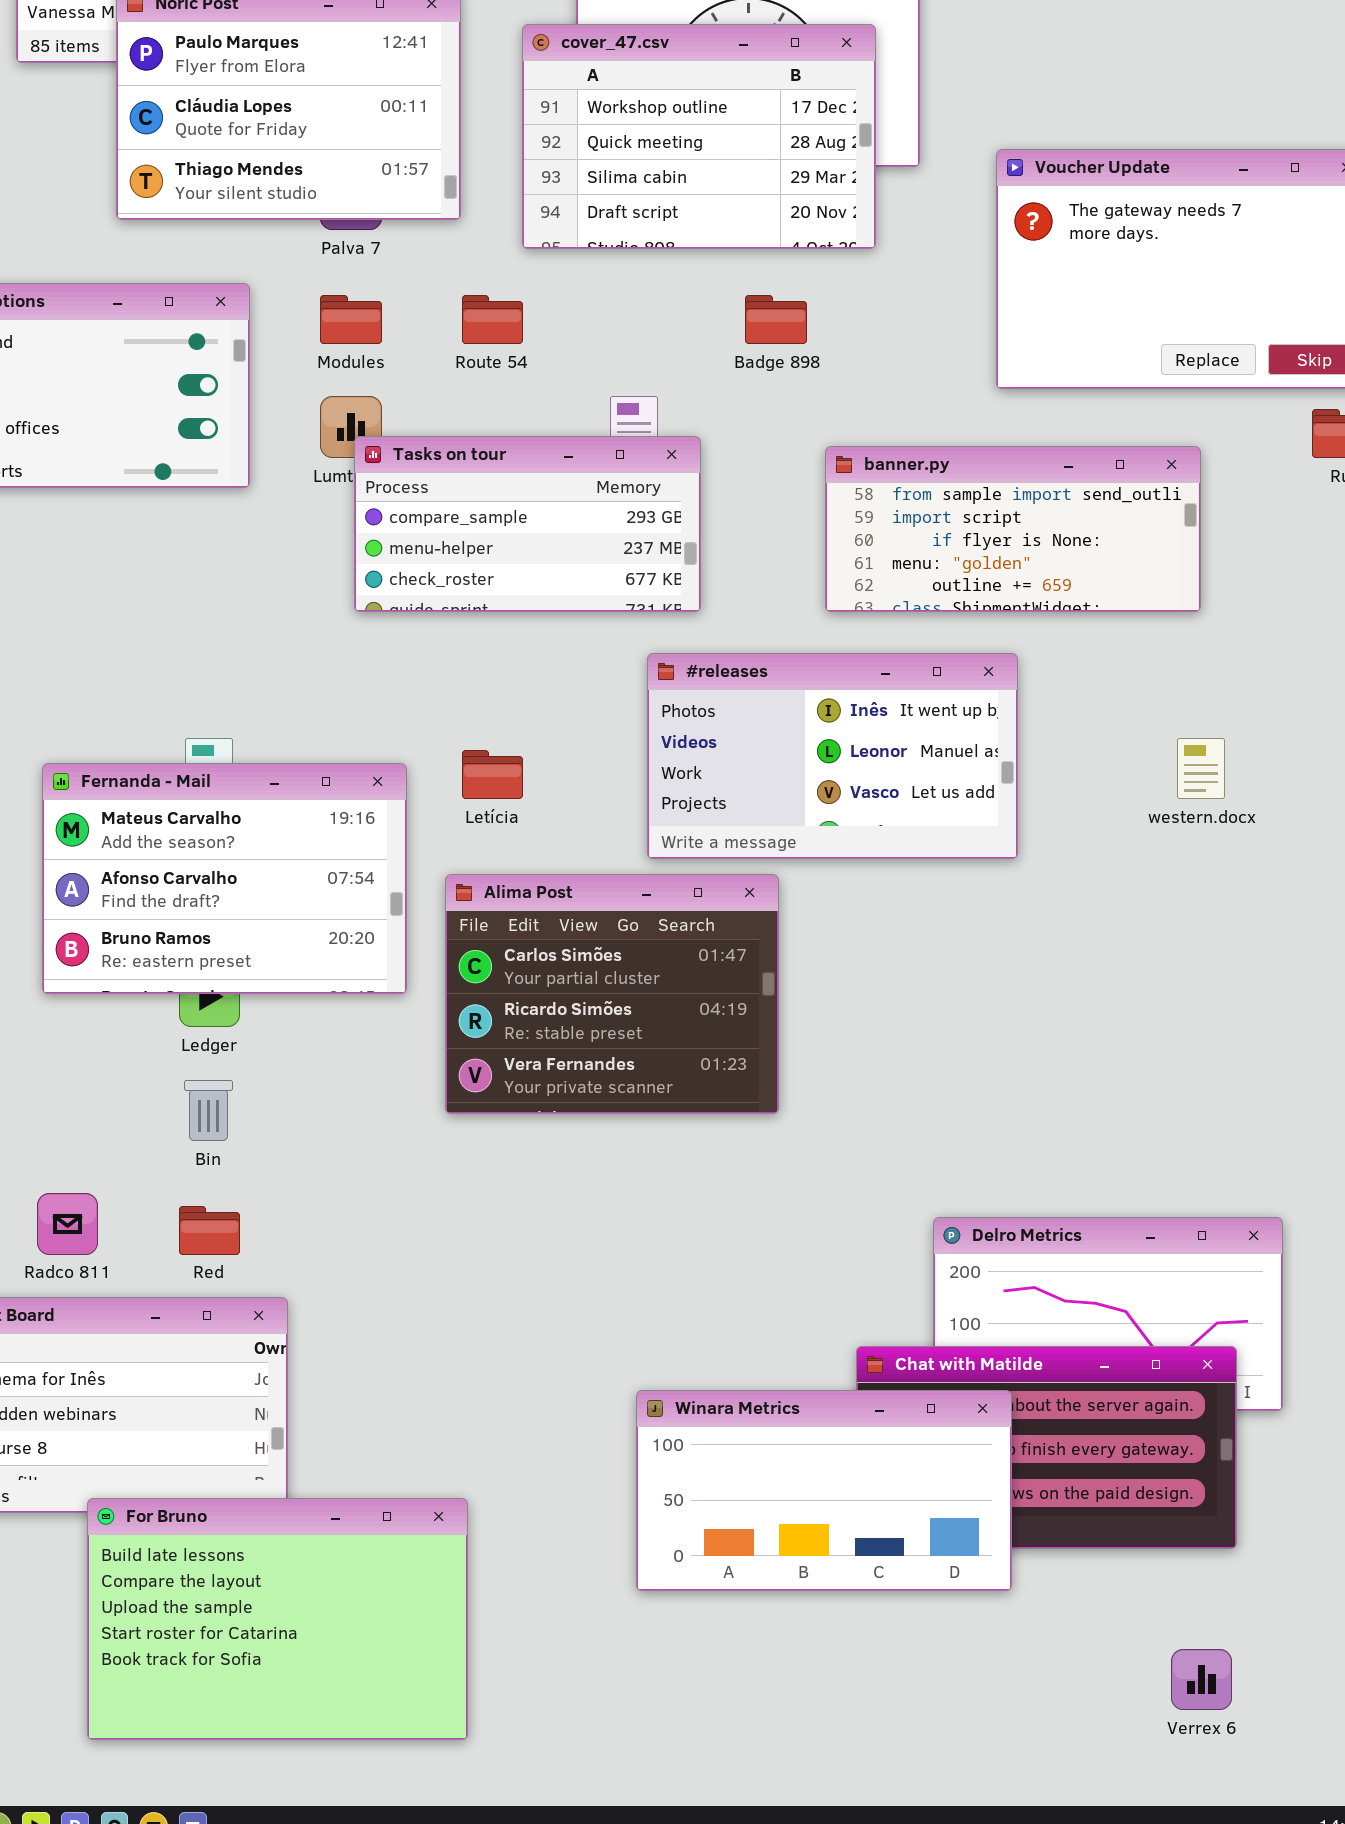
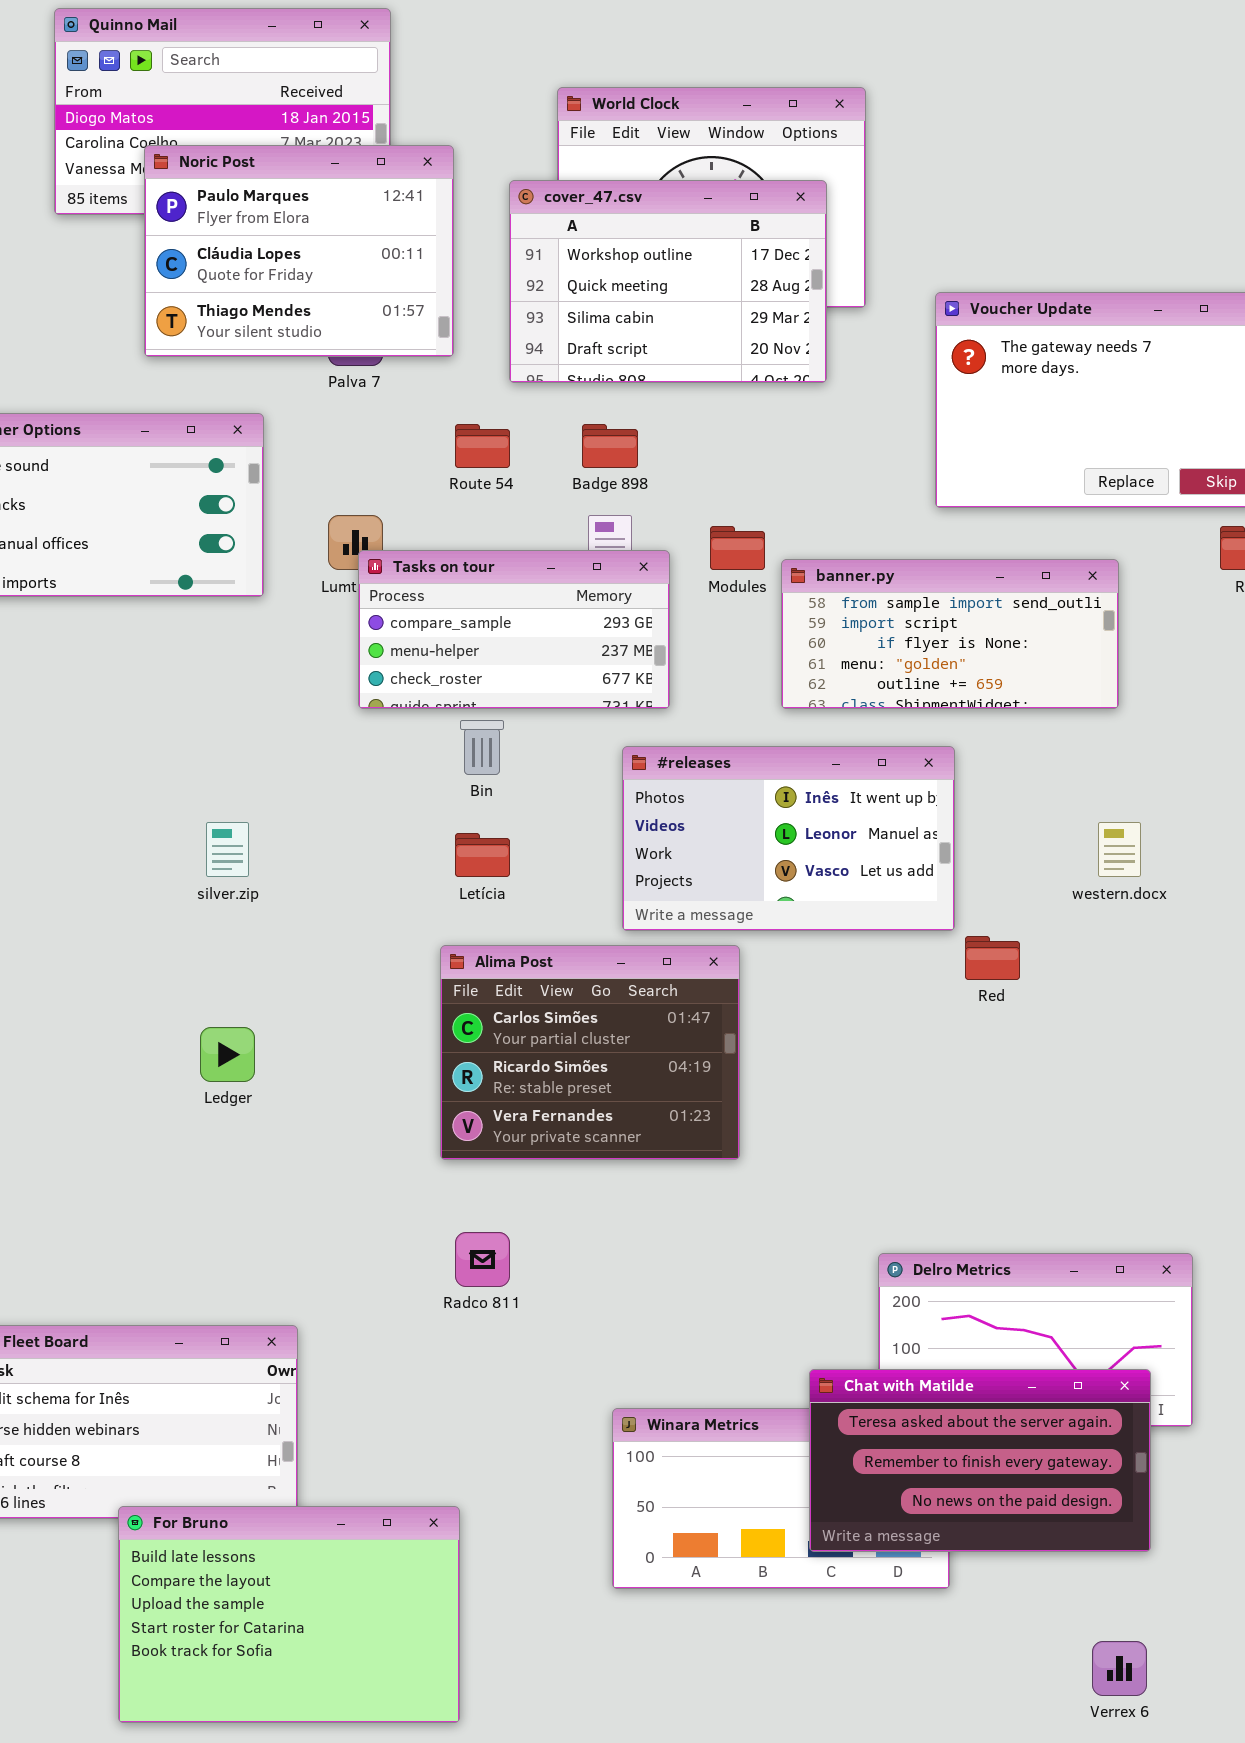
Modules: [320,295,382,344] -> [710,526,765,570], moved
Badge 898: [745,295,807,344] -> [582,424,638,468], moved
Fernanda - Mail: [42,763,407,994] -> none, closed
Bin: [184,1080,233,1141] -> [460,720,504,775], moved
Radco 811: [37,1193,98,1255] -> [455,1232,510,1287], moved
Red: [179,1206,240,1255] -> [965,936,1020,980], moved
Chat with Matilde: [856,1346,1237,1549] -> [809,1369,1151,1552], raised

